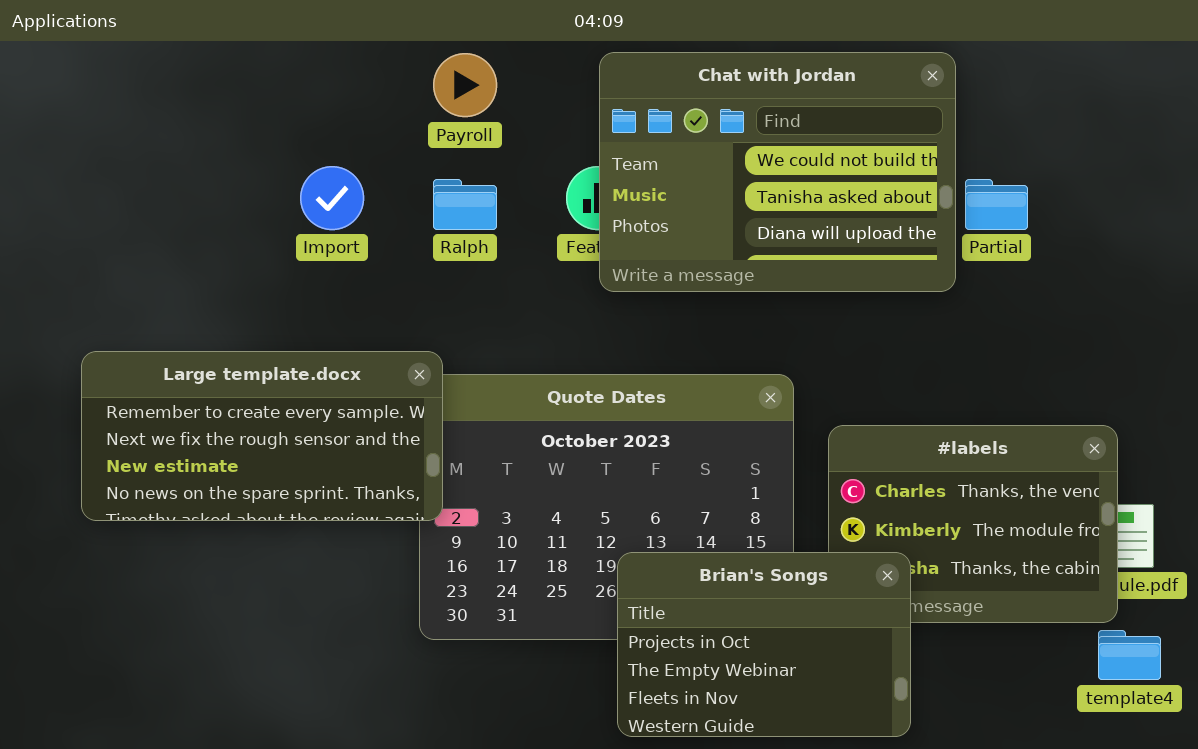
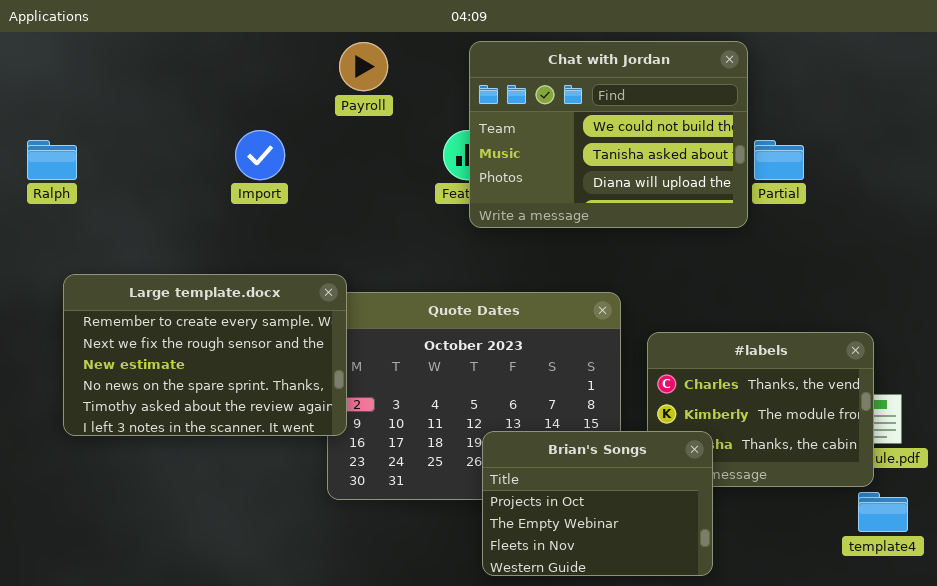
Ralph: [433,179,497,230] -> [27,140,77,180], moved
Large template.docx: [81,351,443,521] -> [63,274,347,436], resized

